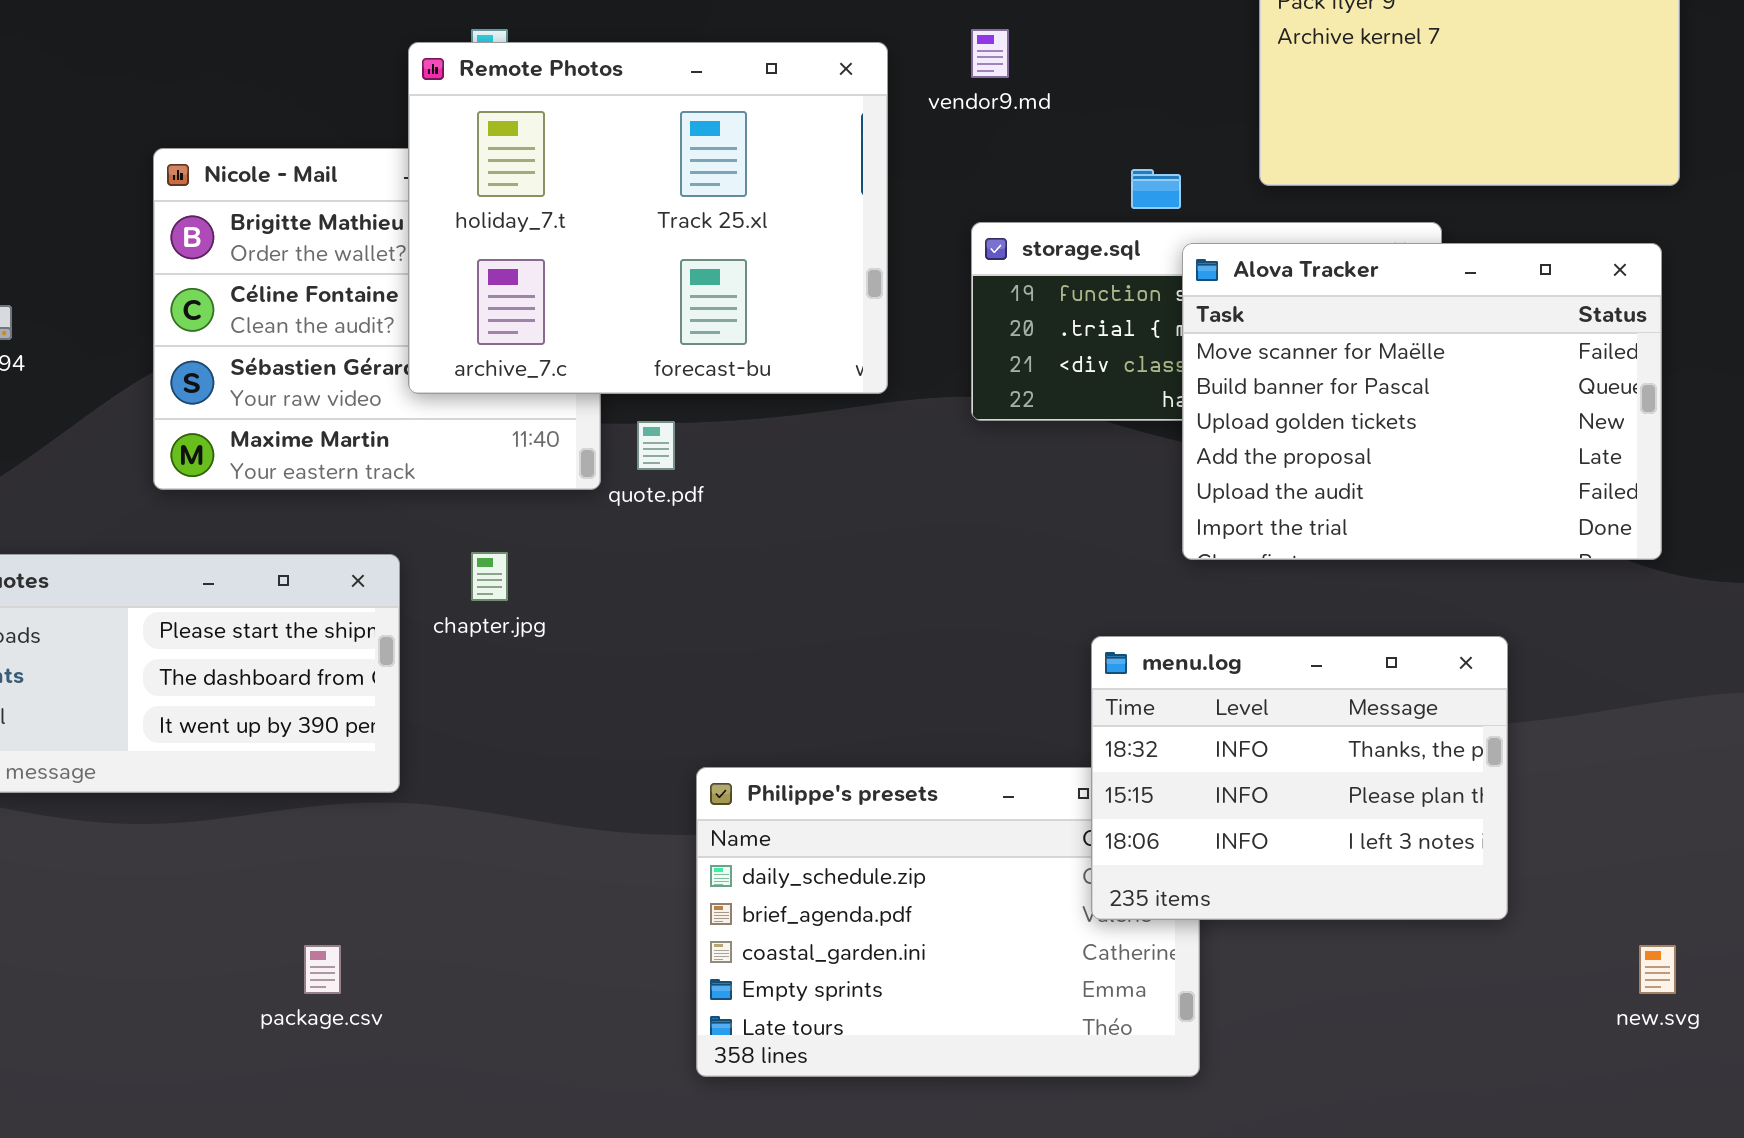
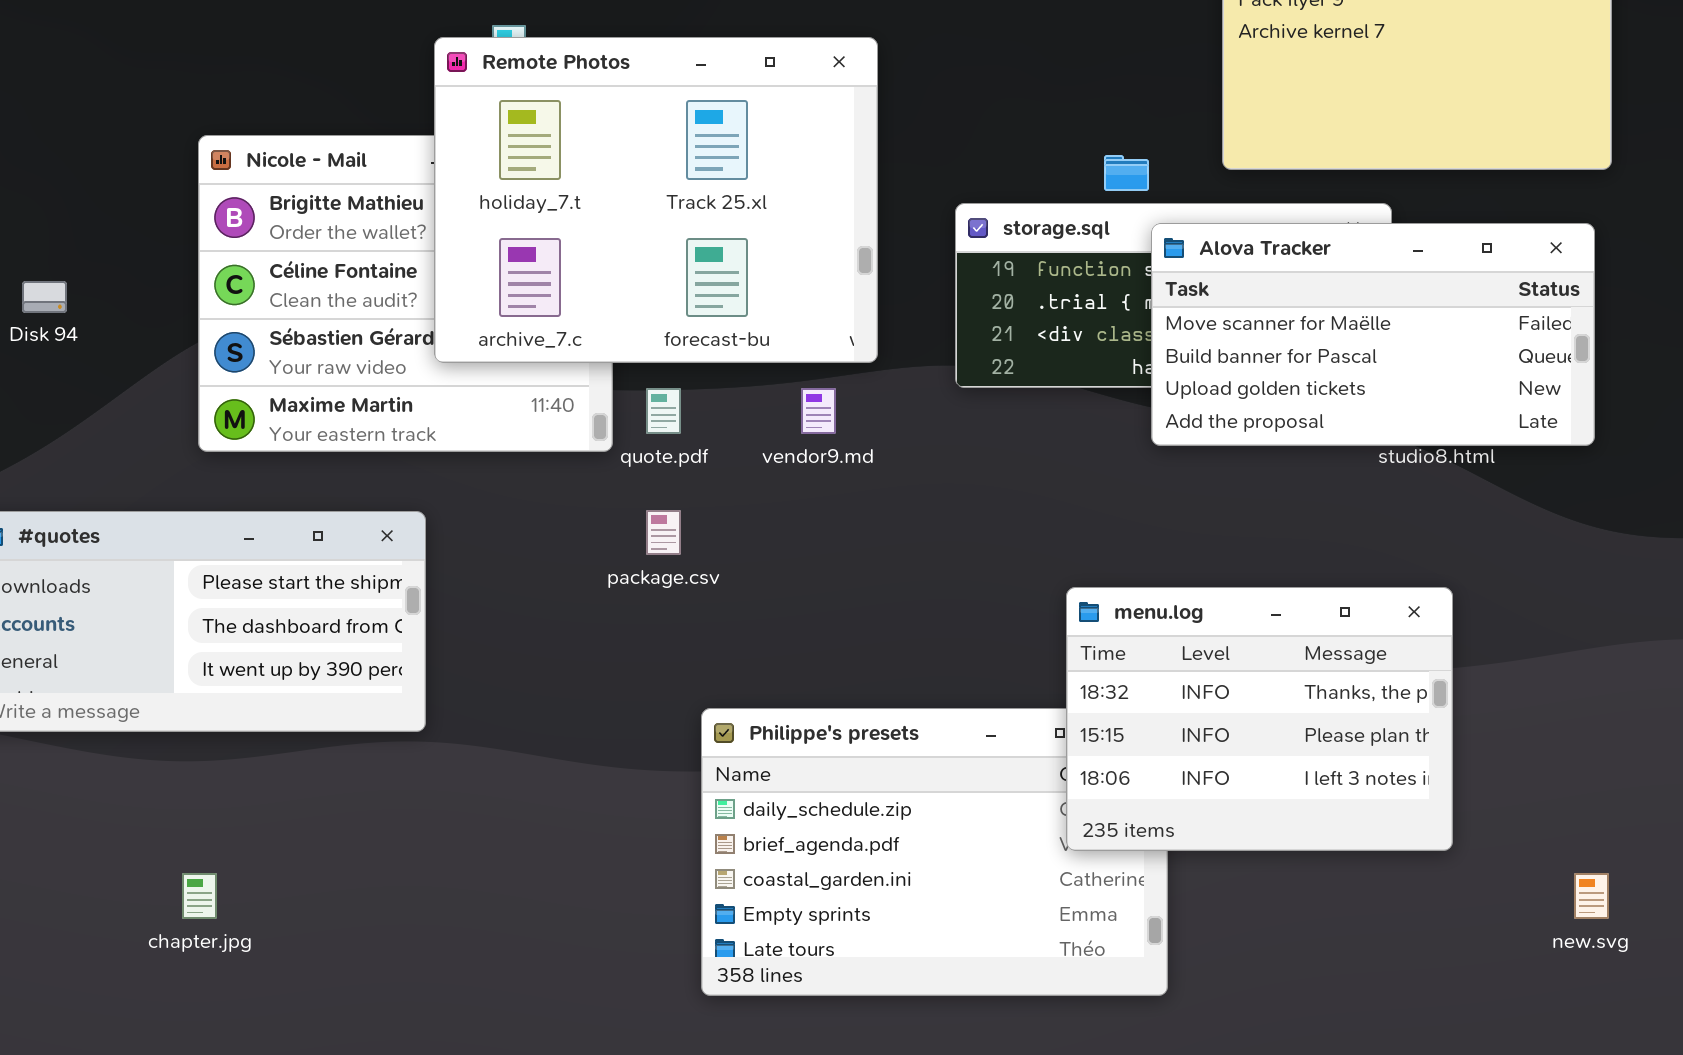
vendor9.md: [971,29,1009,78] -> [801,388,836,434], moved
Alova Tracker: [1182,243,1662,560] -> [1151,223,1595,446], resized
chapter.jpg: [471,552,508,601] -> [182,873,217,919], moved
package.csv: [304,945,341,994] -> [646,510,681,555], moved

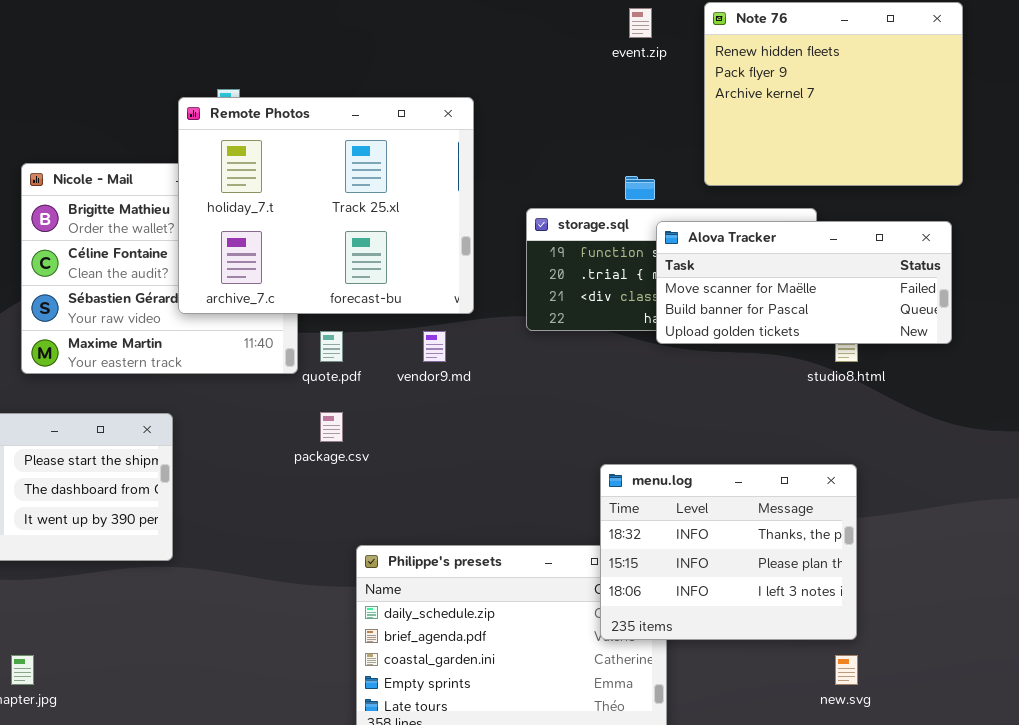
Alova Tracker: [1151,223,1595,446] -> [656,221,952,344], resized
new.svg: [1574,873,1609,919] -> [835,655,858,685], moved

